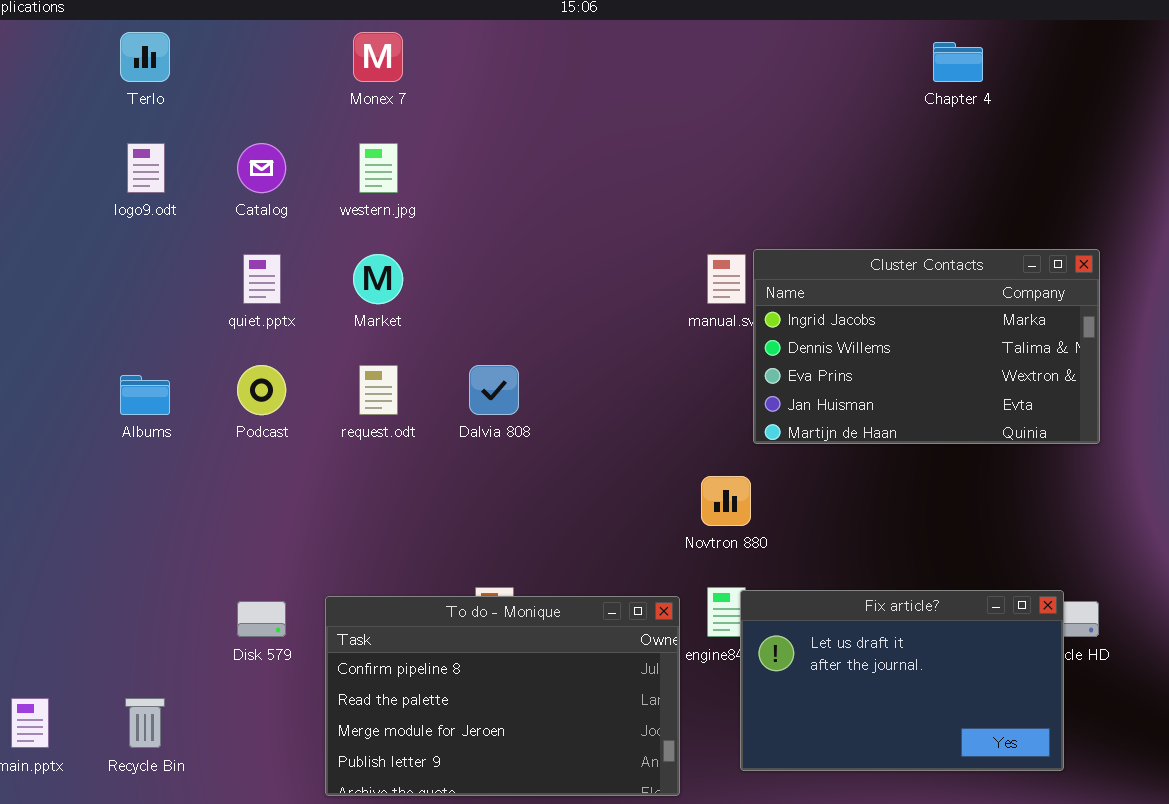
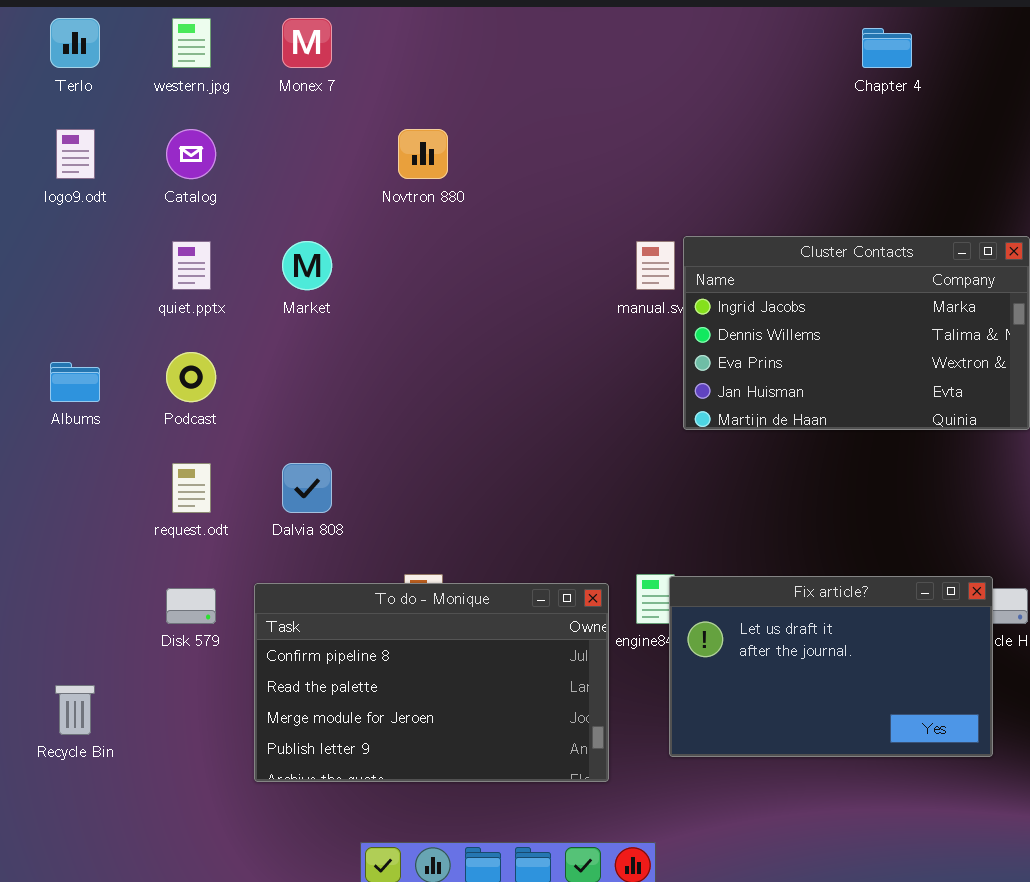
western.jpg: [359,143,398,193] -> [172,18,211,68], moved
request.odt: [359,365,398,415] -> [172,463,211,513], moved
Dalvia 808: [469,365,519,415] -> [282,463,332,513], moved
Novtron 880: [701,476,751,526] -> [398,129,448,179], moved

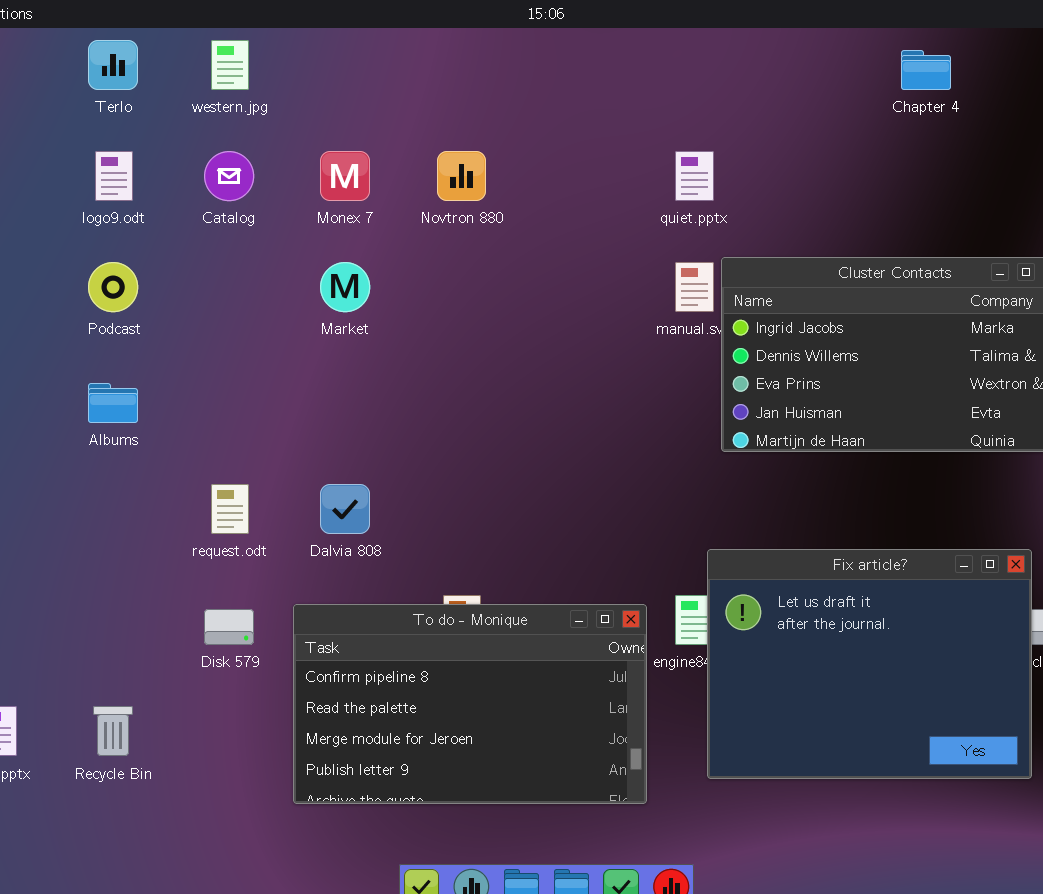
Monex 7: [282,18,332,68] -> [320,151,370,201], moved
quiet.pptx: [172,241,211,290] -> [675,151,714,201], moved
Podcast: [166,352,216,402] -> [88,262,138,312], moved
Fix article?: [669,576,993,757] -> [707,549,1032,779], resized

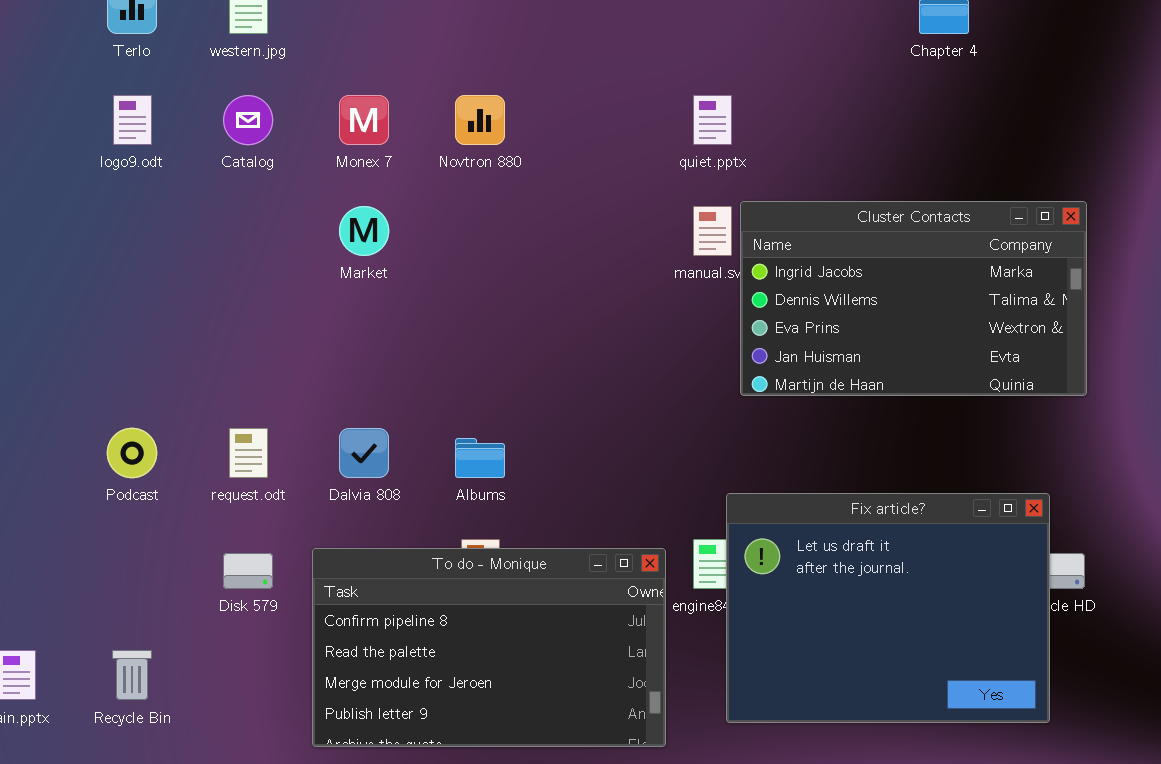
Podcast: [88,262,138,312] -> [107,428,157,478], moved
Albums: [88,383,138,423] -> [455,438,505,478], moved

